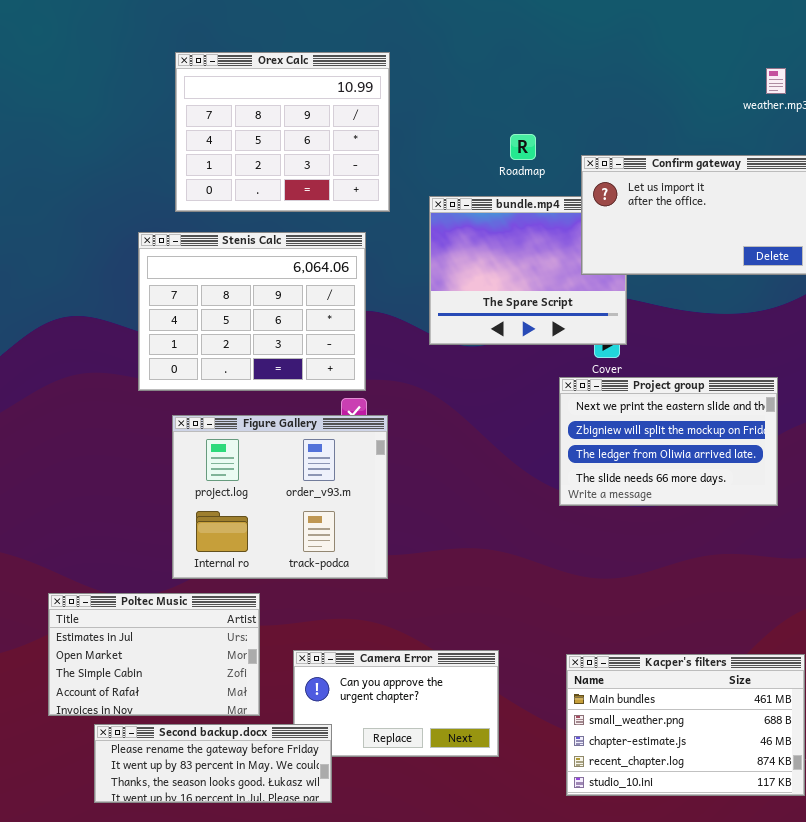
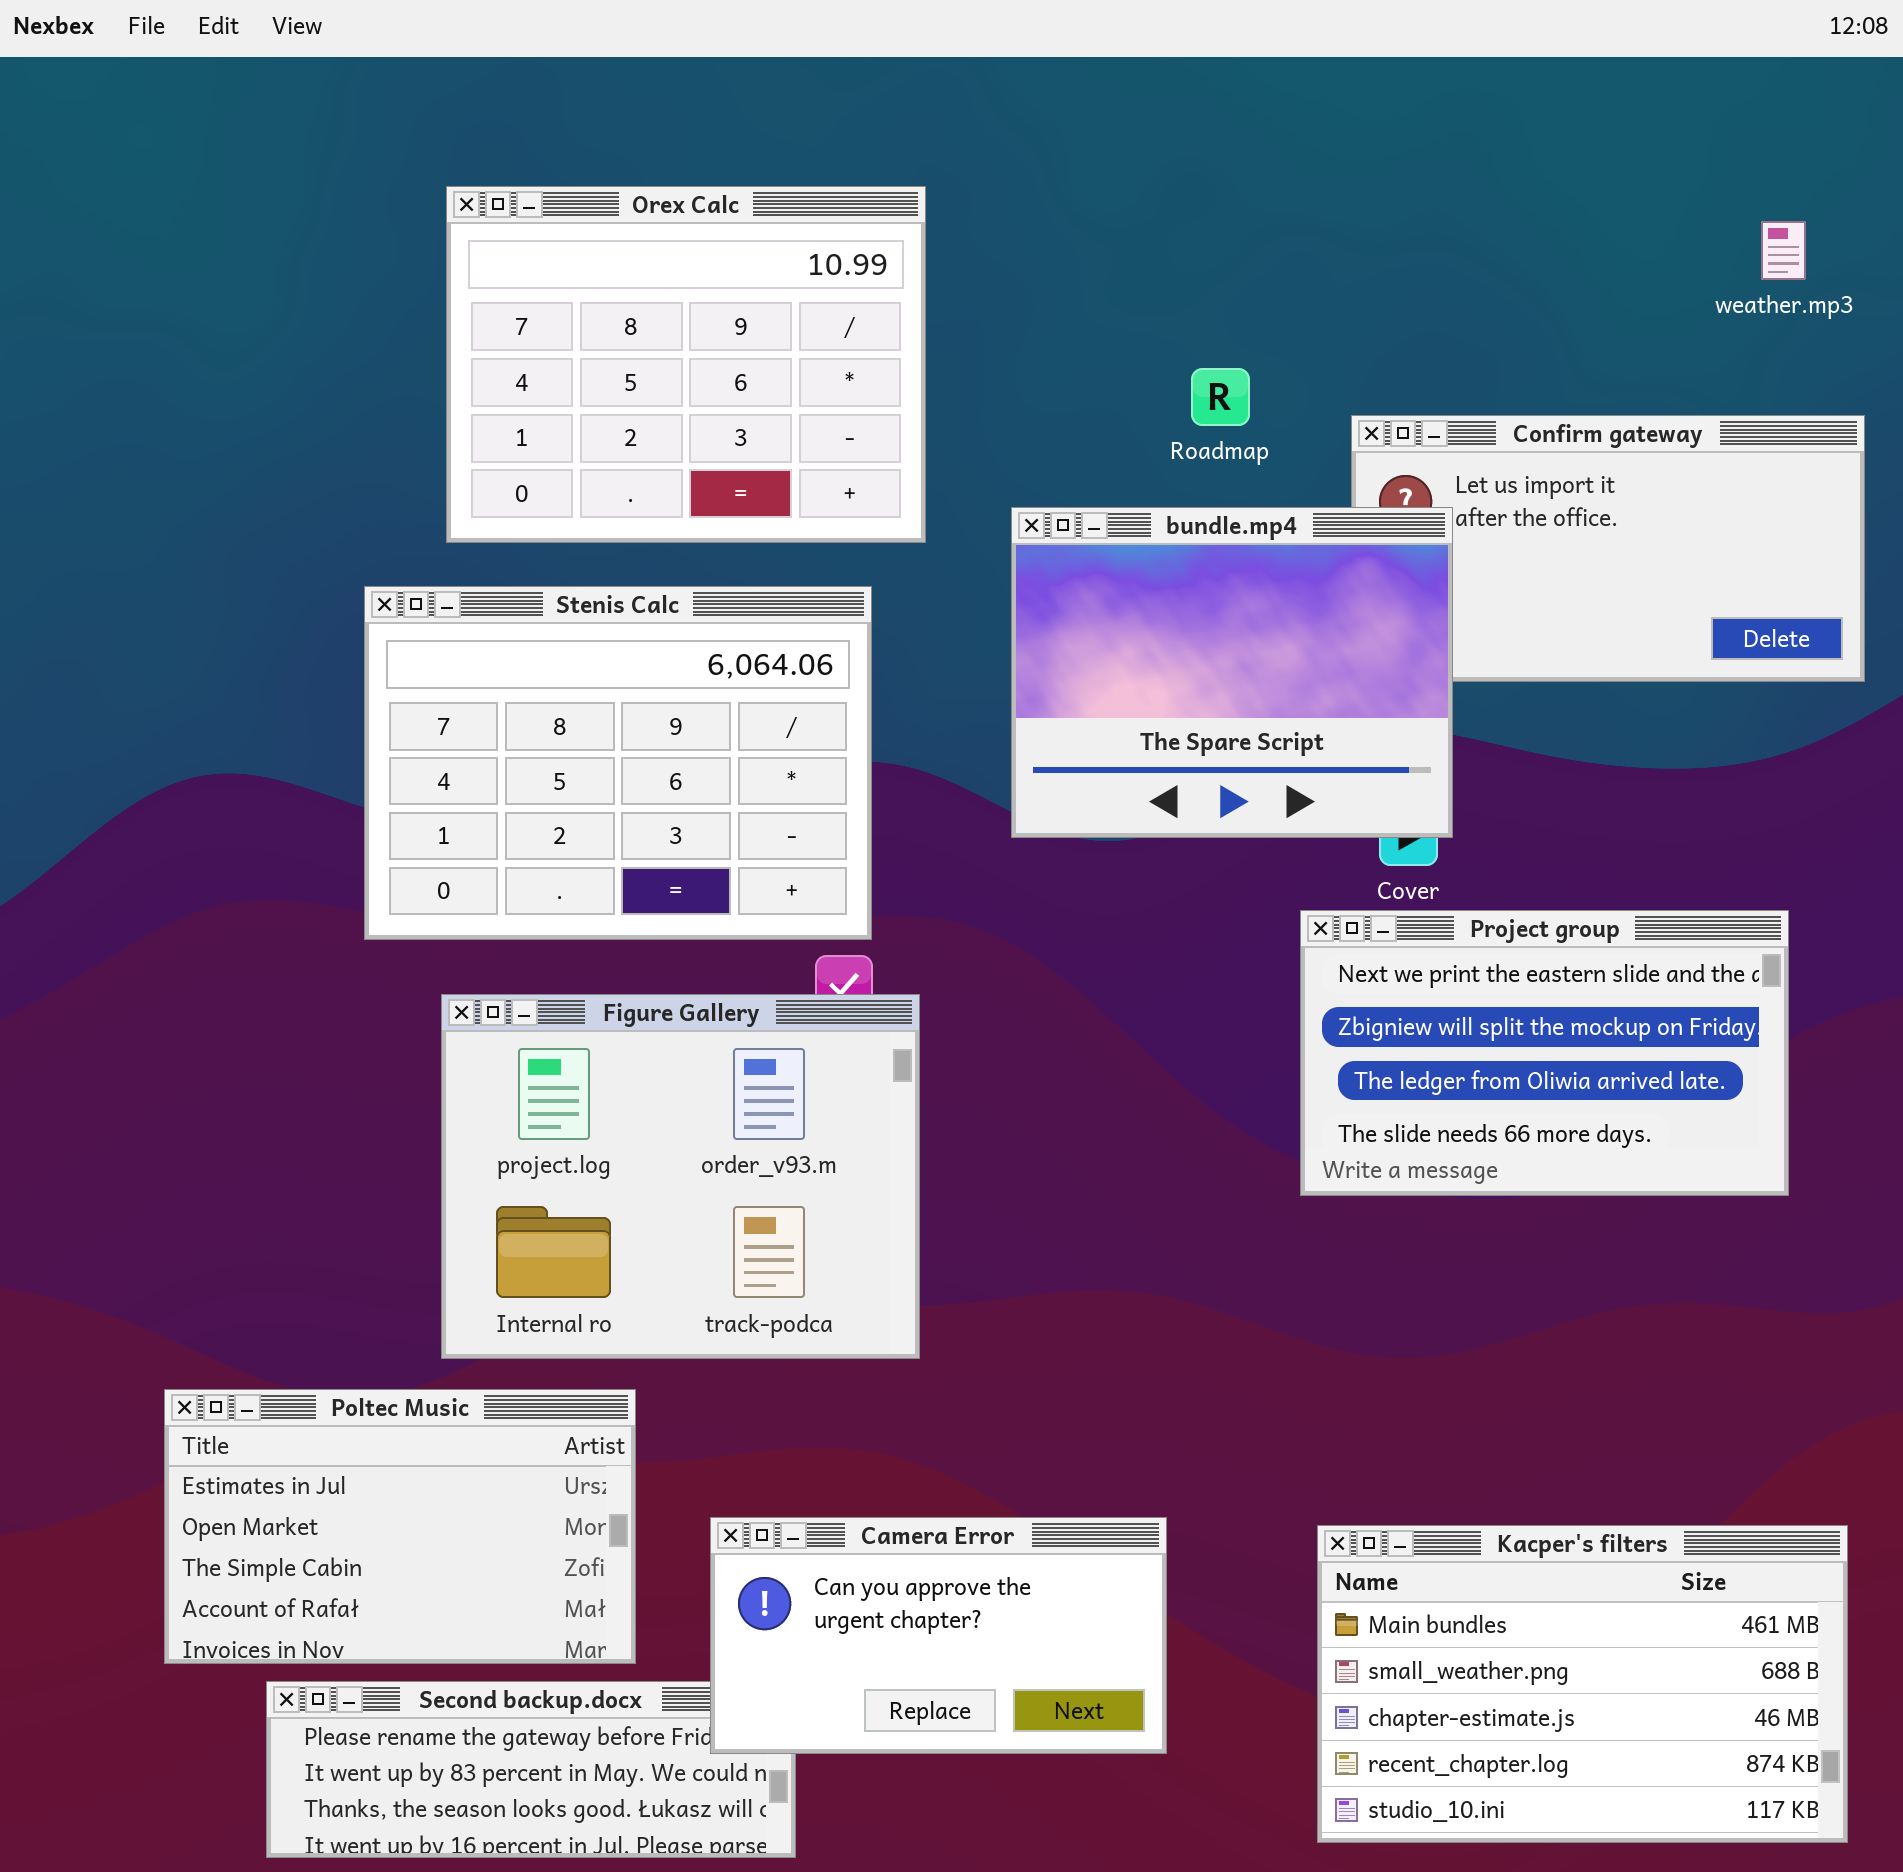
bundle.mp4: [429,196,627,345] -> [1011,507,1453,838], raised
Camera Error: [293,650,499,757] -> [710,1517,1167,1754], raised

